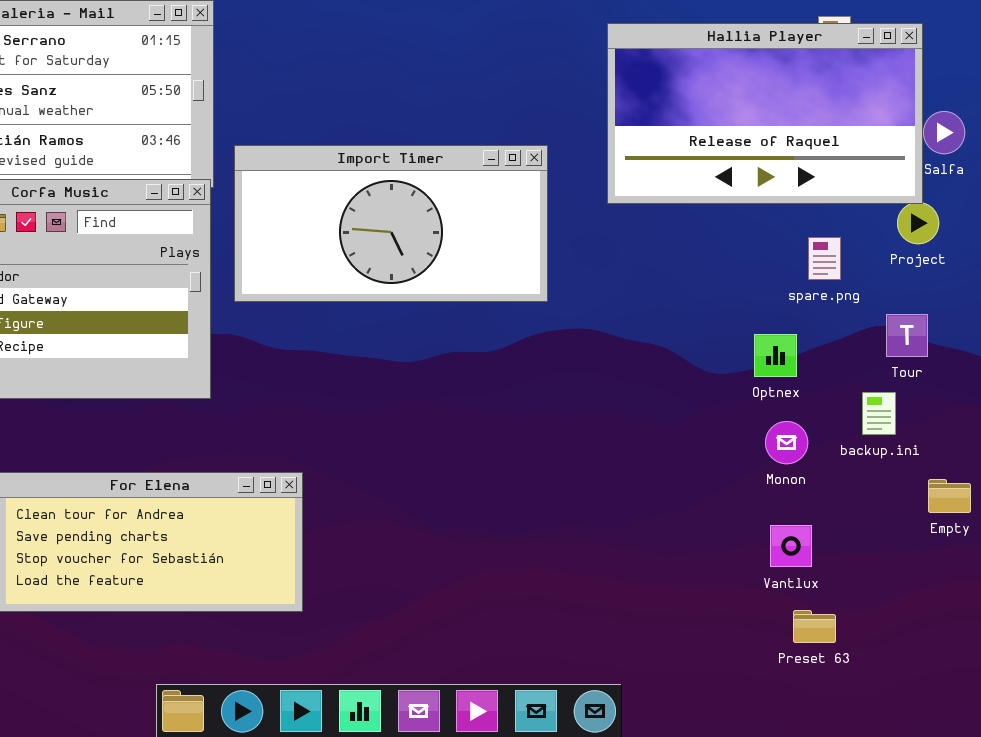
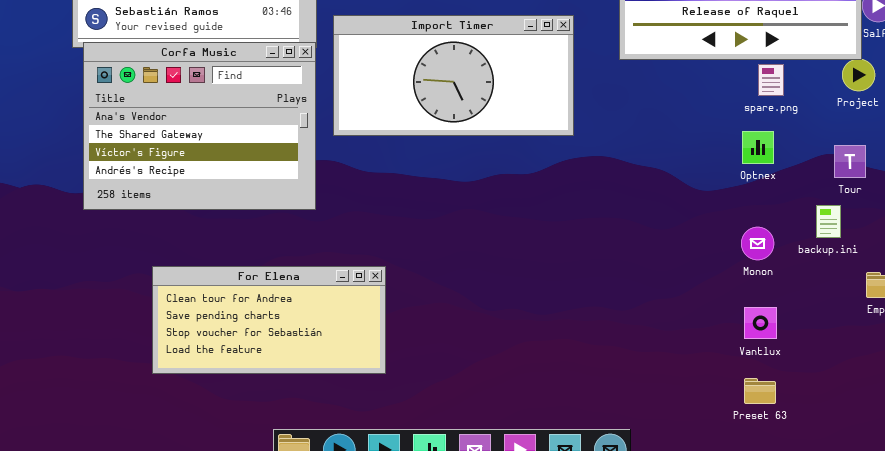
spare.png: [808,237,841,280] -> [758,64,784,96], moved
Optnex: [754,334,797,377] -> [742,131,774,164], moved
Preset 63: [793,610,836,643] -> [744,378,776,404], moved

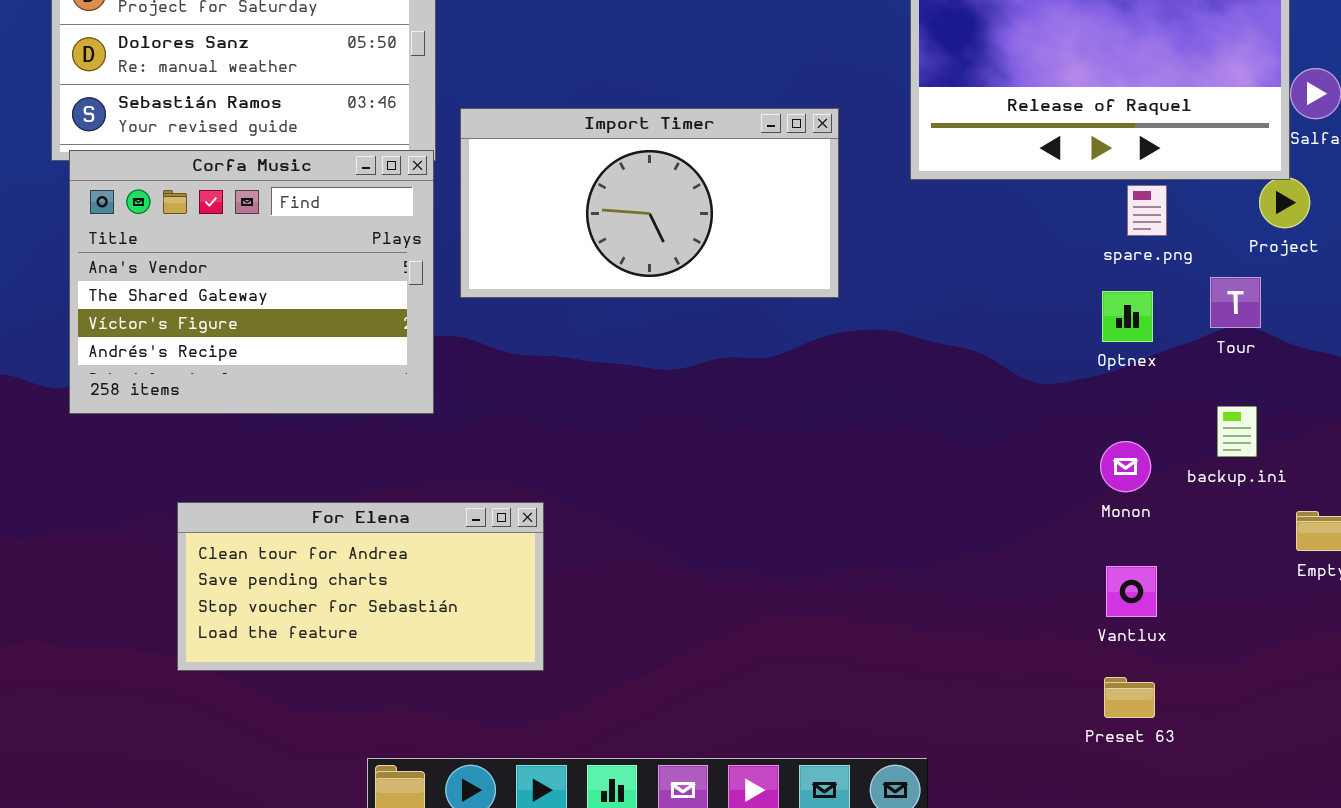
Tour: [834,145,866,178] -> [1210,277,1261,328], moved

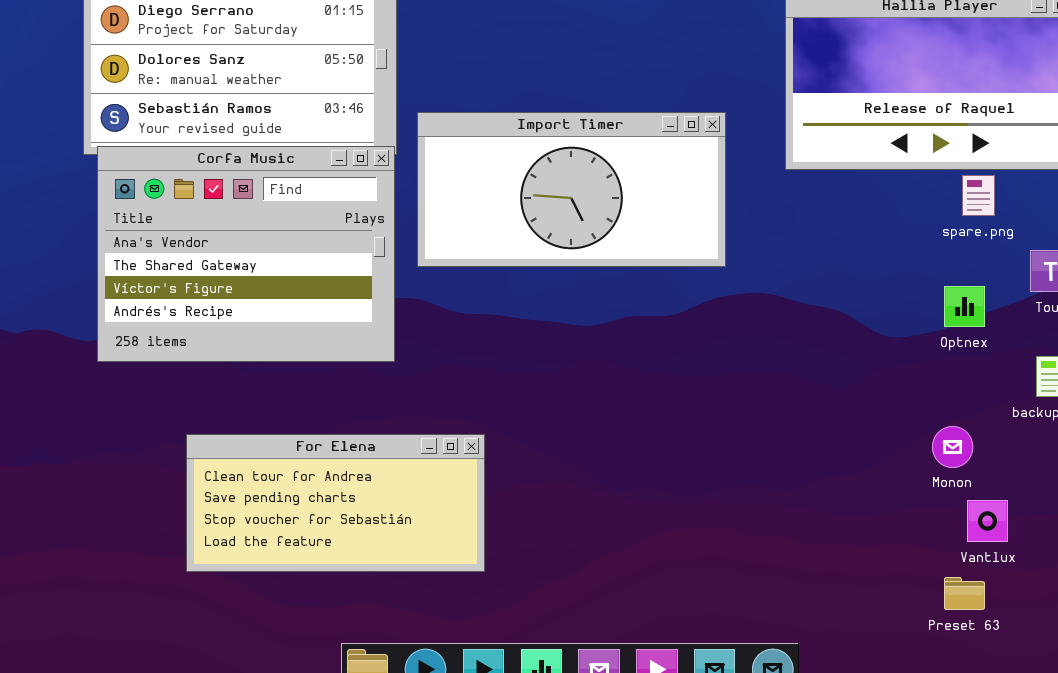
Optnex: [1102,291,1153,342] -> [944,286,985,327], moved
Monon: [1100,441,1151,492] -> [932,426,973,468], moved
Vantlux: [1106,566,1157,617] -> [967,500,1008,542], moved

